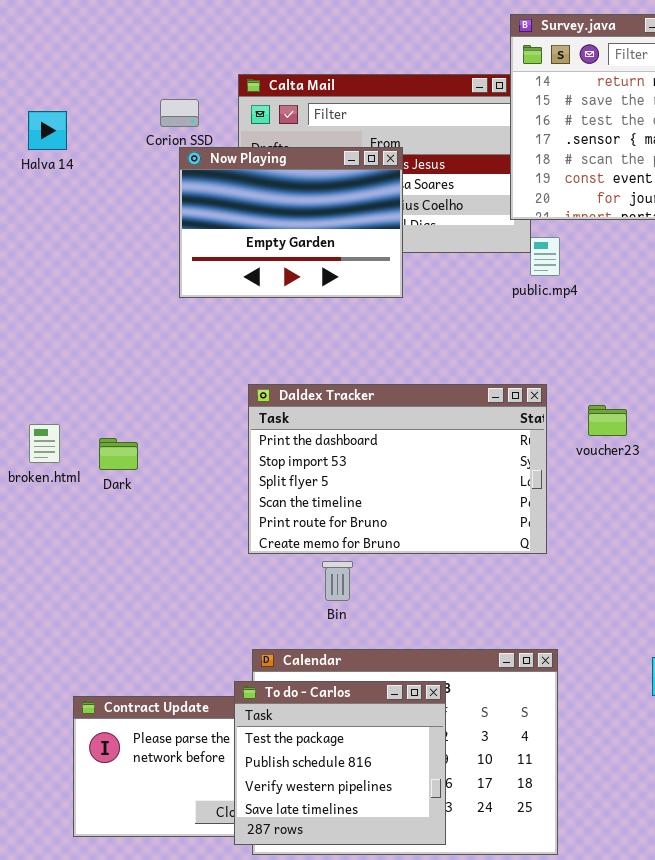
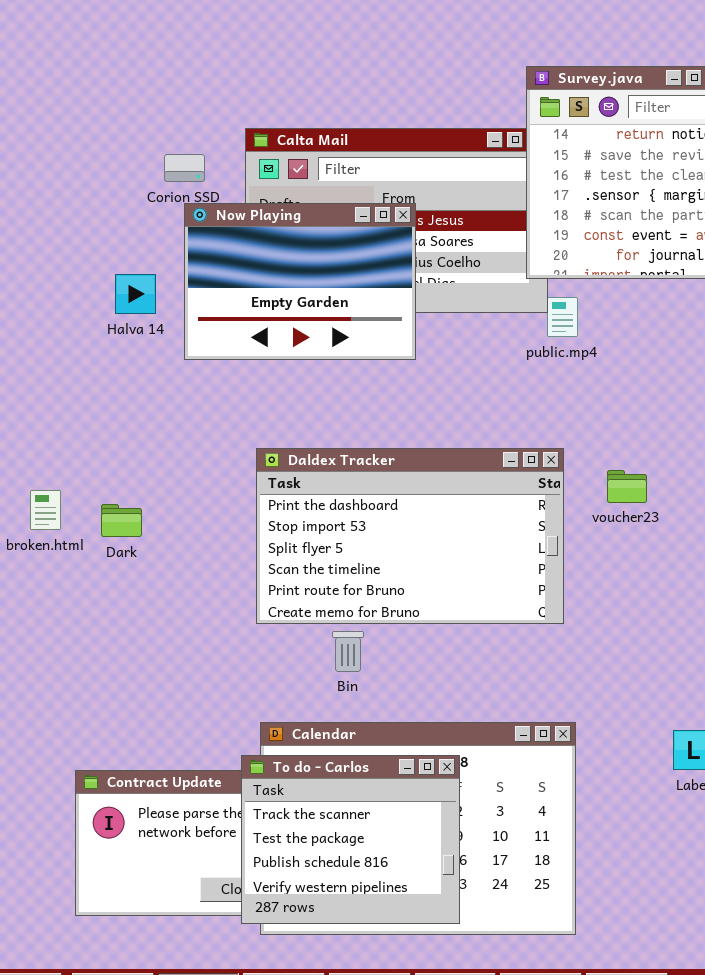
Halva 14: [28,111,67,150] -> [115,274,156,314], moved
To do - Carlos: [234,681,446,845] -> [241,755,460,924], scrolled up 1 row

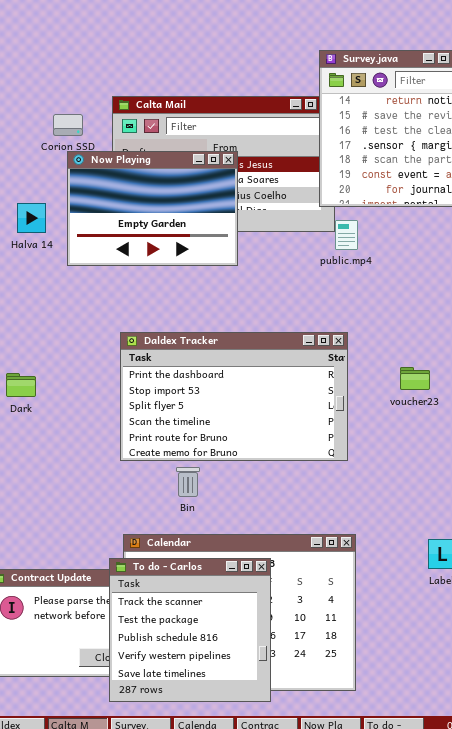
voucher23: [607,470,647,503] -> [400,367,430,390], moved
To do - Carlos: [241,755,460,924] -> [109,558,271,702], resized

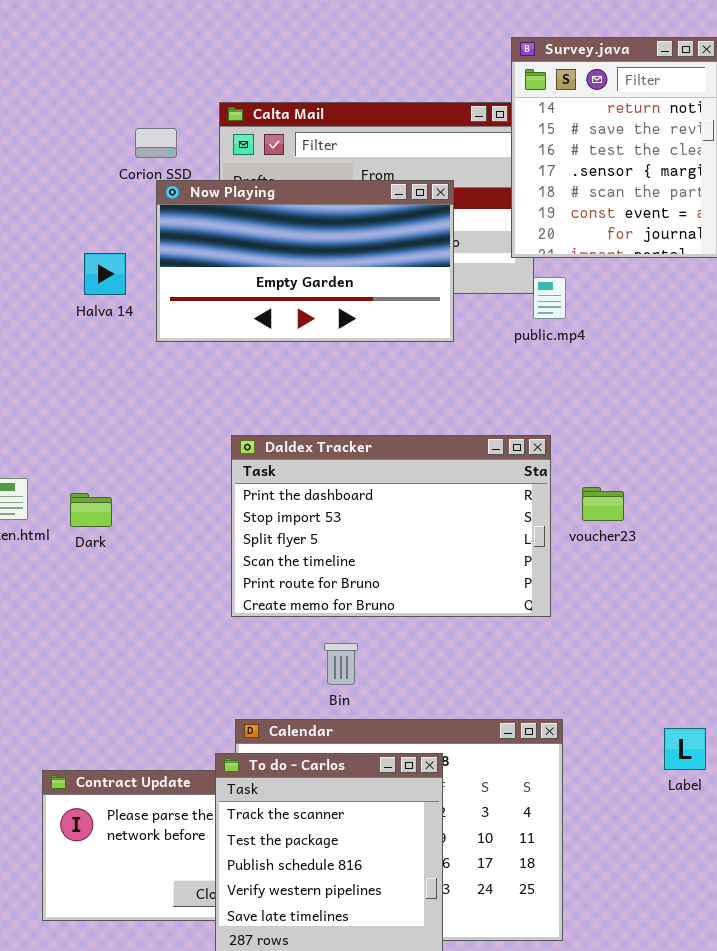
Now Playing: [67,151,238,266] -> [156,180,454,342], resized
voucher23: [400,367,430,390] -> [582,487,624,521], moved
Bin: [176,467,200,497] -> [324,643,358,685], moved

